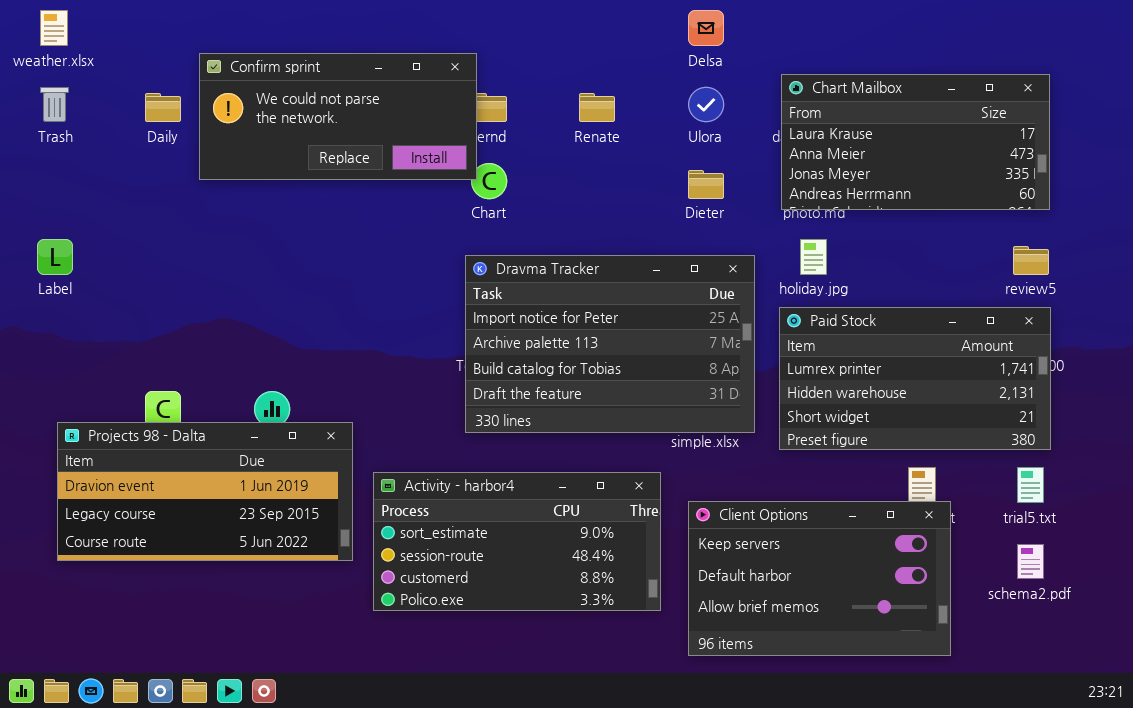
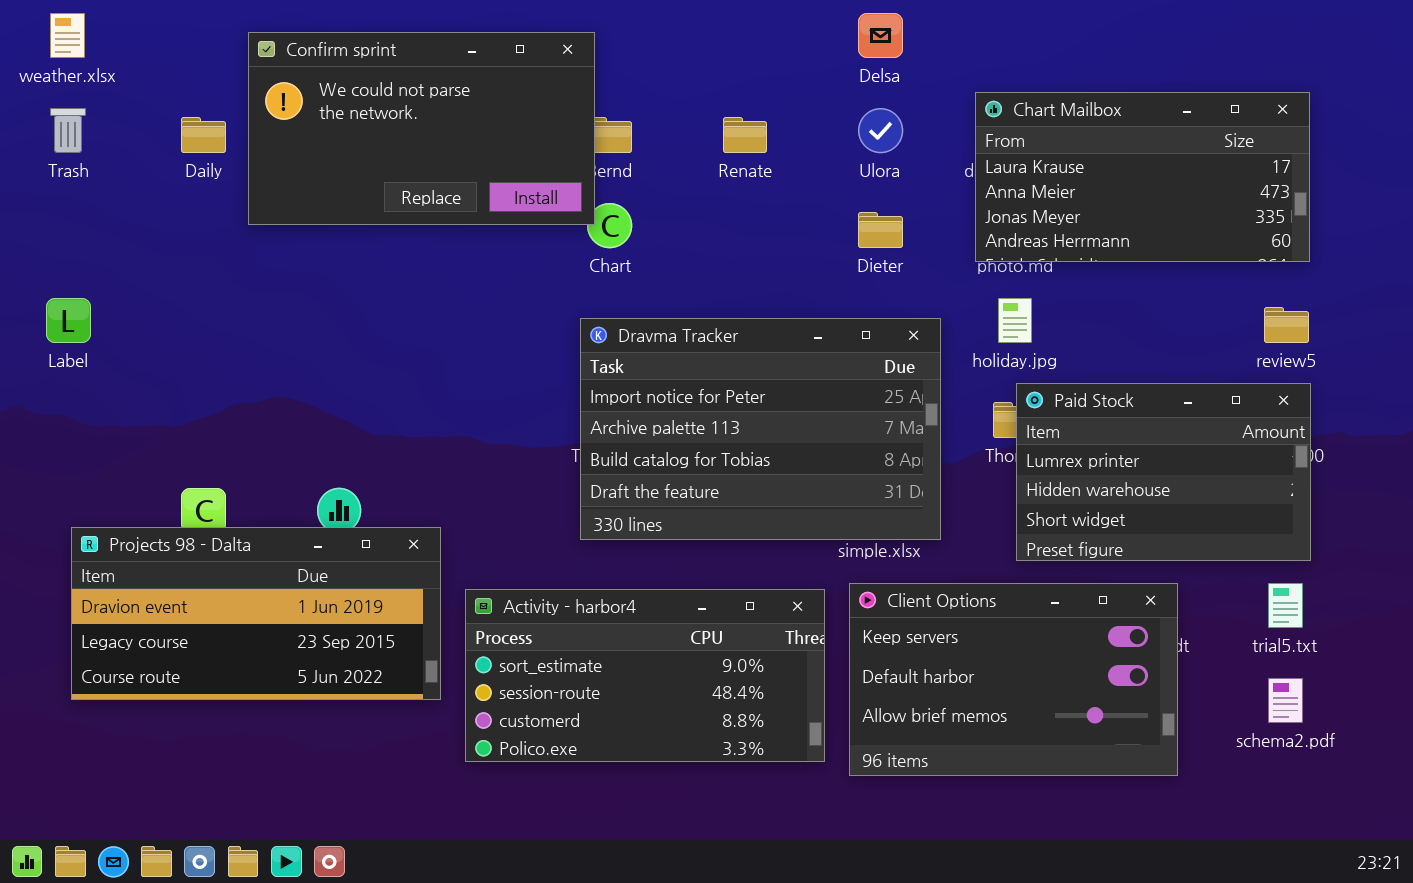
Confirm sprint: [199,53,477,180] -> [248,32,595,225], resized
Paid Stock: [779,307,1051,450] -> [1016,383,1311,561], resized
Client Options: [688,501,951,656] -> [849,583,1178,776], moved

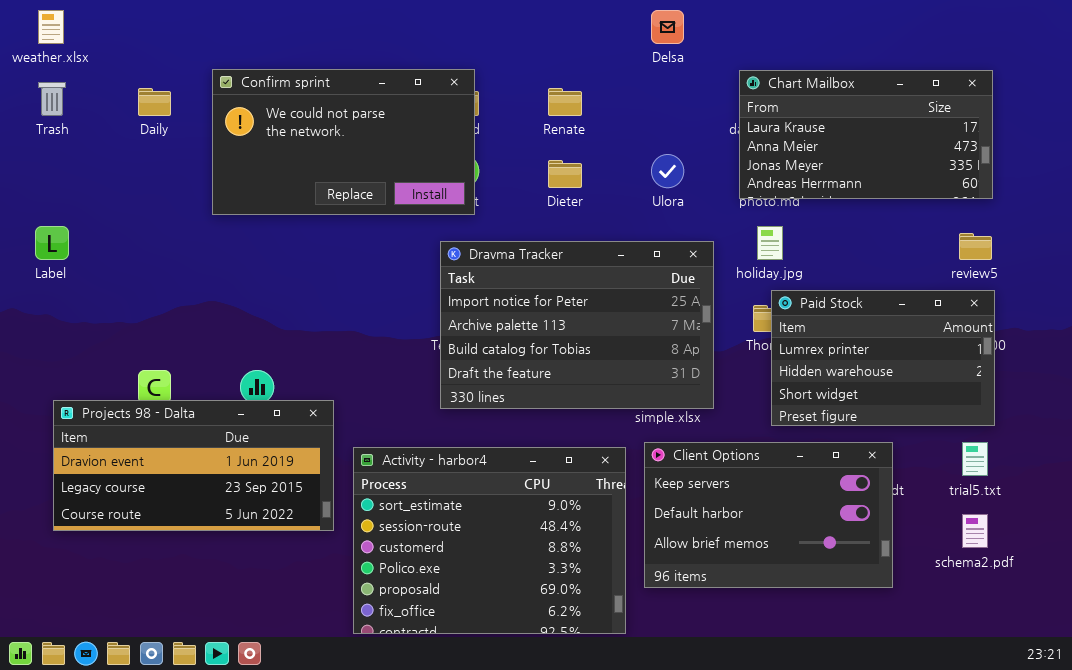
Confirm sprint: [248,32,595,225] -> [212,69,475,215], moved
Ulora: [858,108,903,153] -> [651,154,684,188], moved
Dieter: [858,212,903,248] -> [548,160,582,188], moved
Activity - harbor4: [465,589,825,762] -> [353,447,626,634], resized

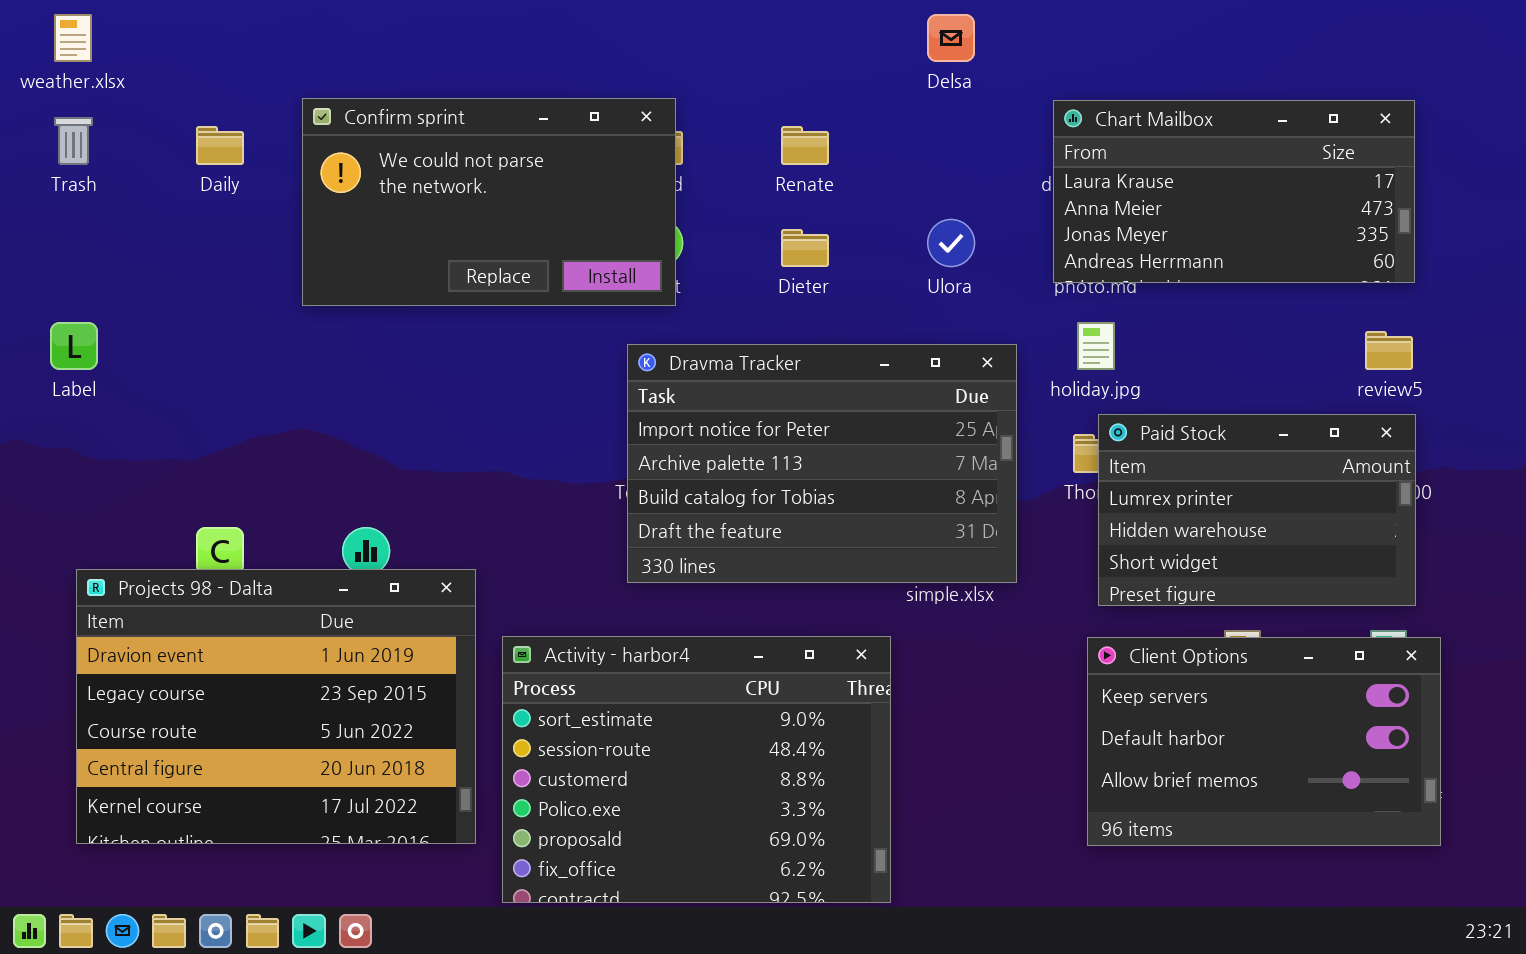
Projects 98 - Dalta: [53,400,334,531] -> [76,569,476,844], resized
Client Options: [644,442,893,588] -> [1087,637,1441,846], moved

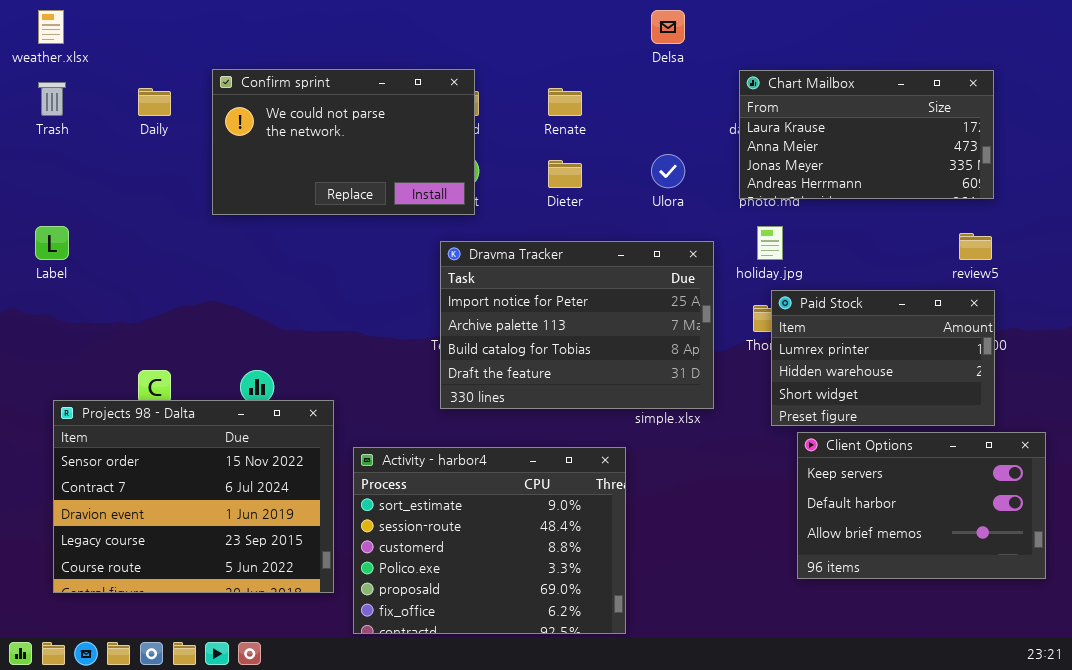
Projects 98 - Dalta: [76,569,476,844] -> [53,400,334,593], scrolled up 2 rows
Client Options: [1087,637,1441,846] -> [797,432,1046,579], moved

